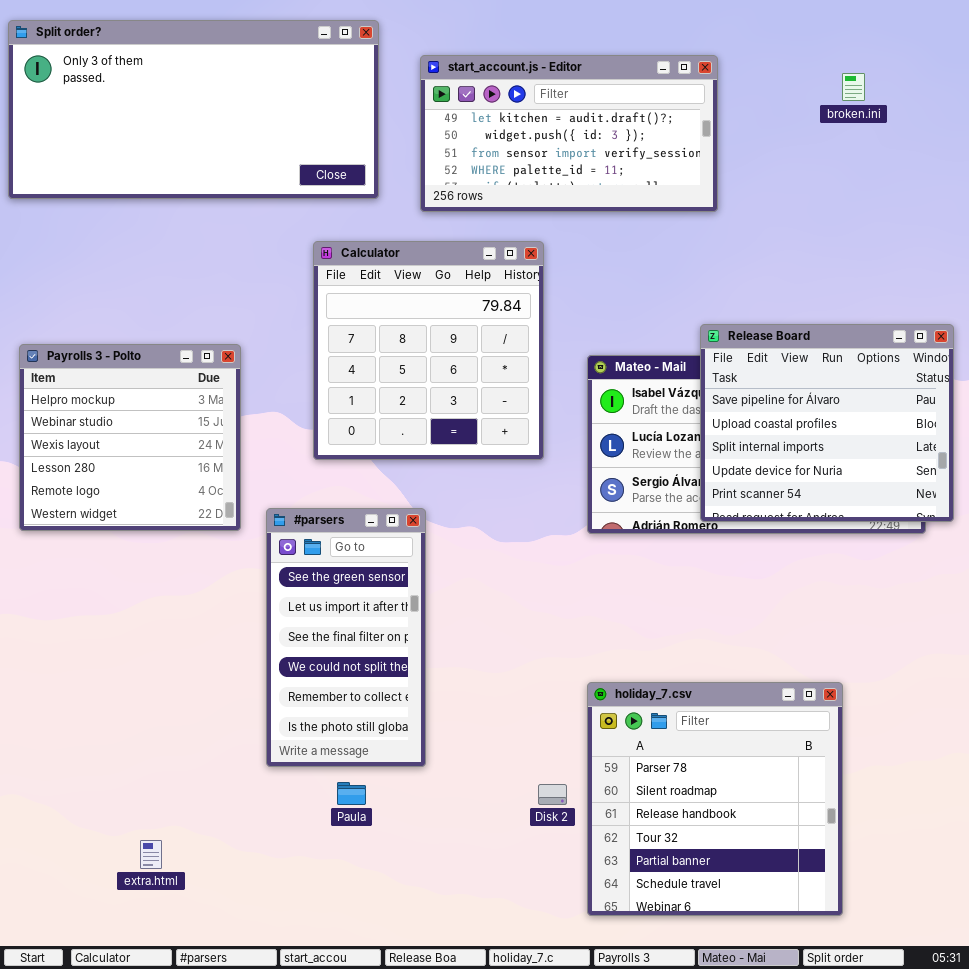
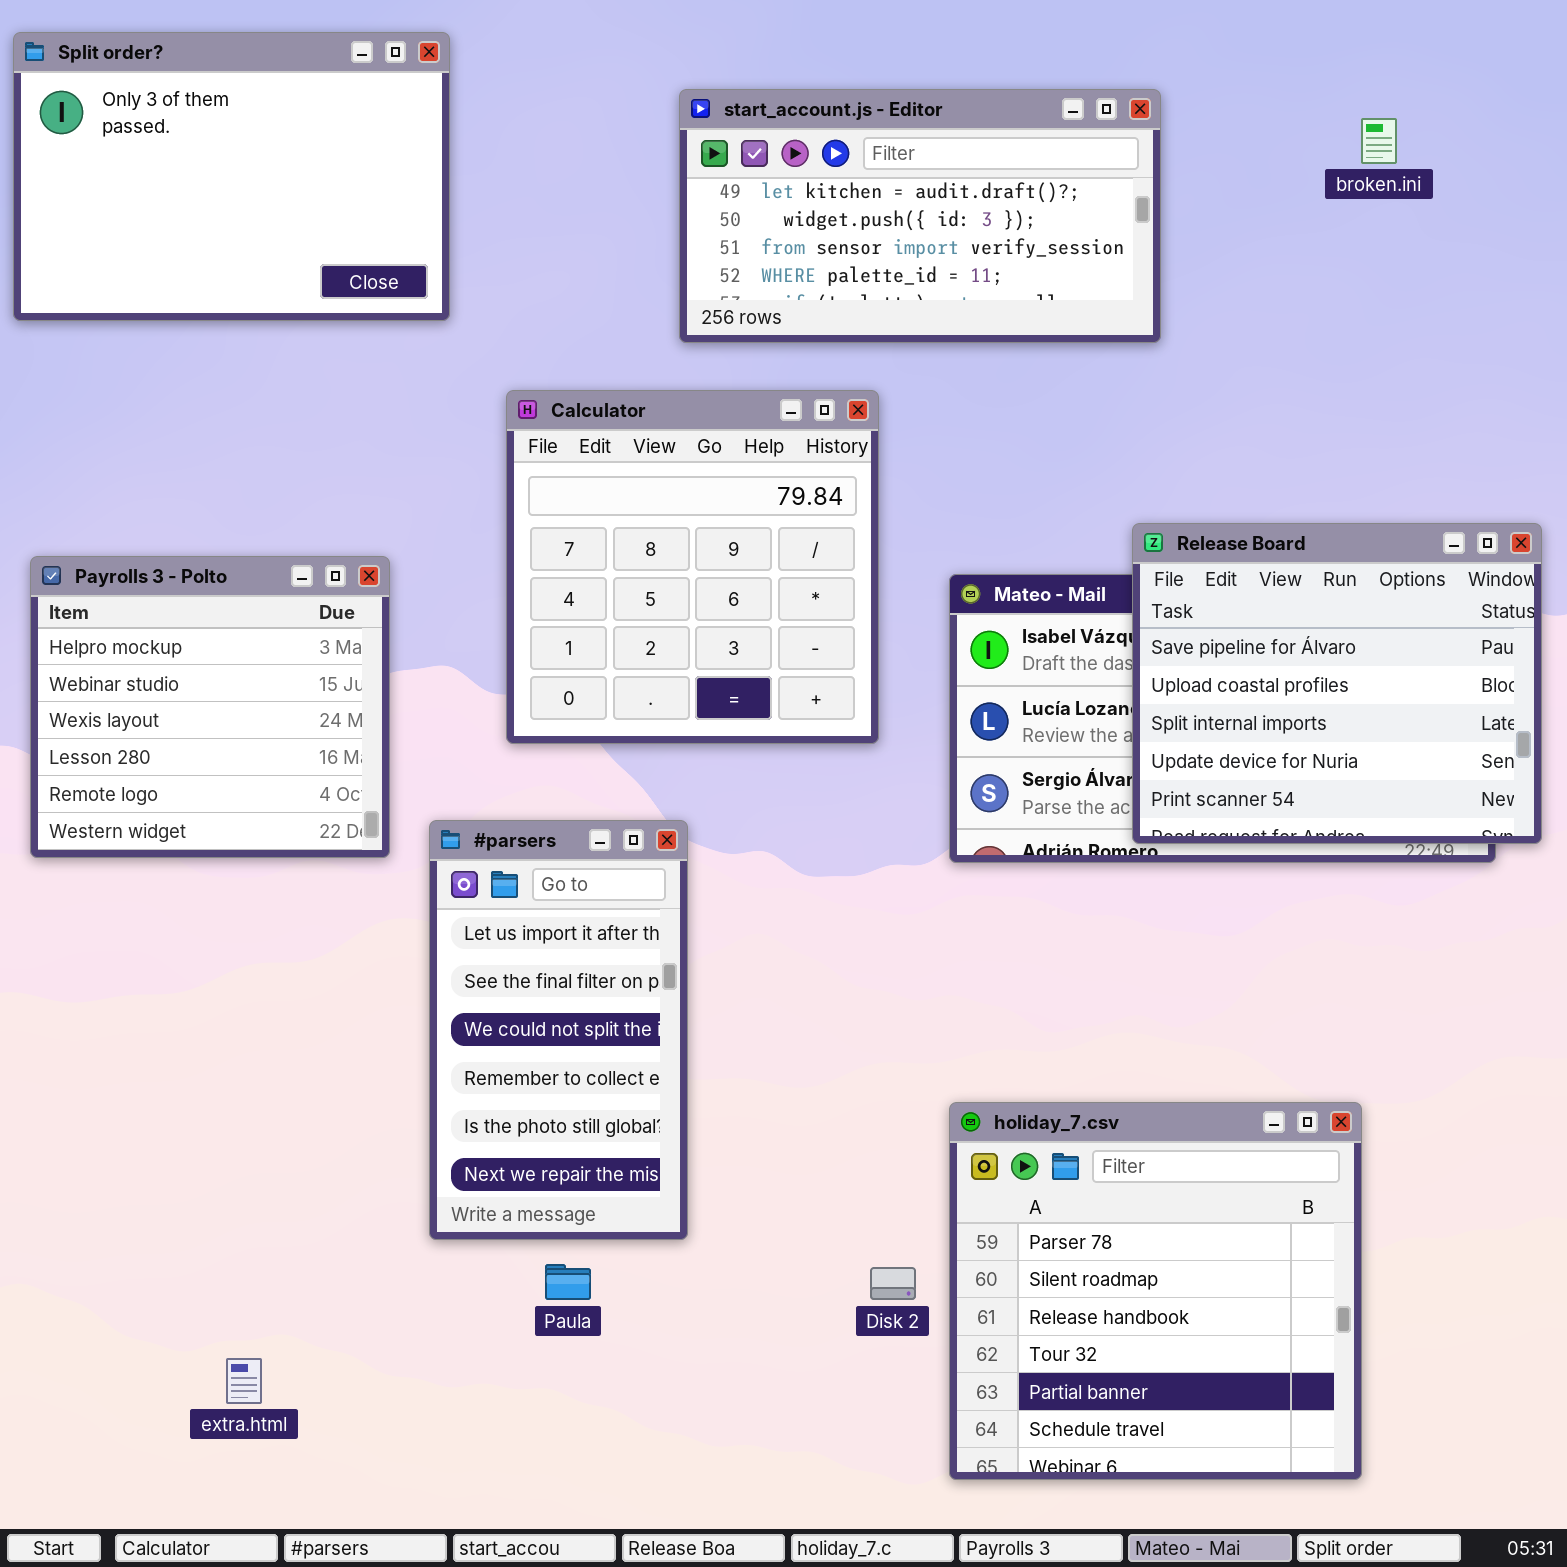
Split order?: [8,20,379,199] -> [13,32,450,321], resized
#parsers: [266,508,426,767] -> [429,820,688,1240], scrolled down 1 row

